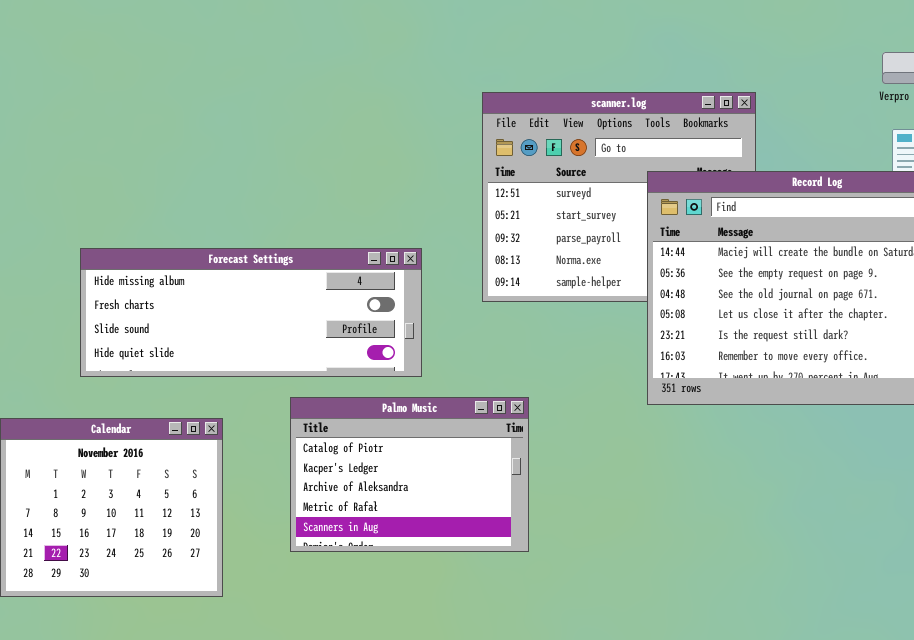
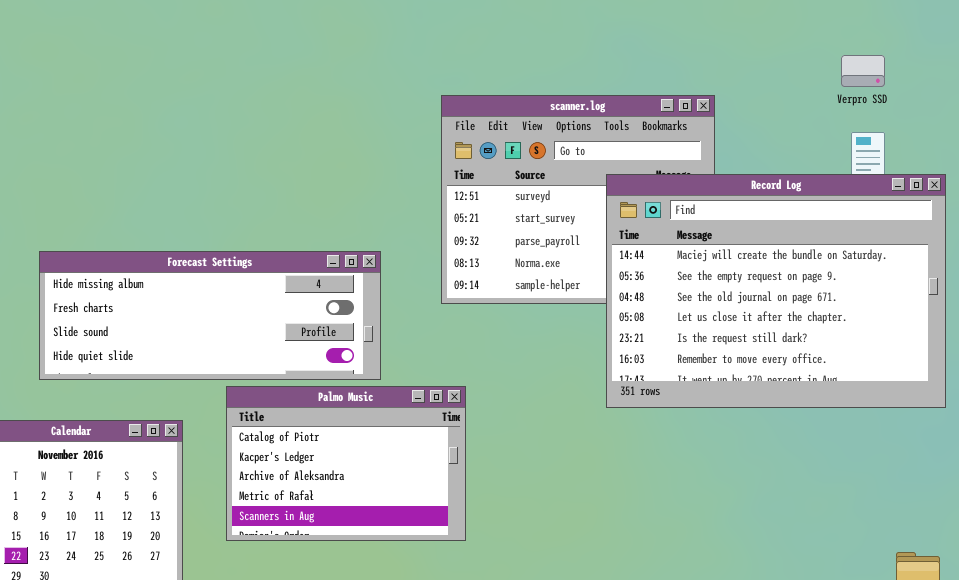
Palmo Music: [290,397,529,552] -> [226,386,466,541], moved

